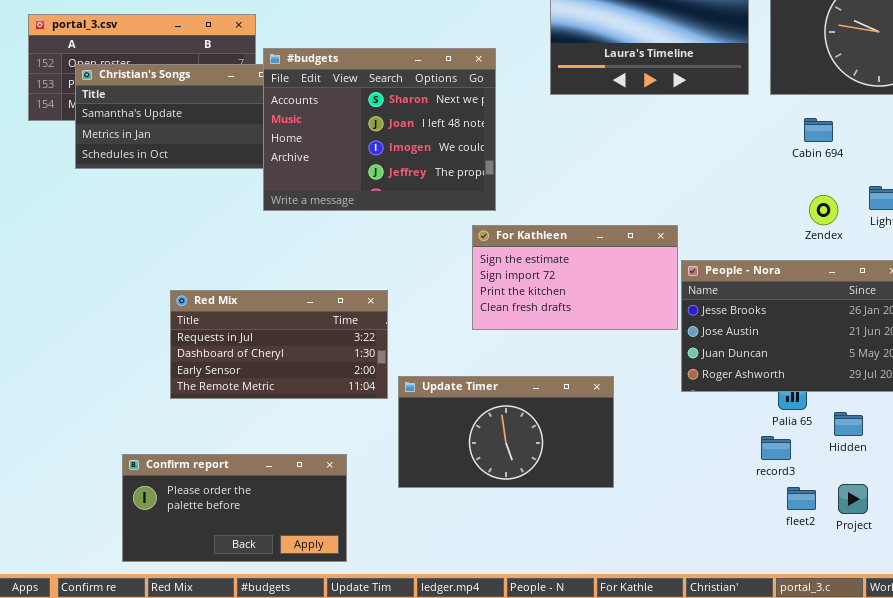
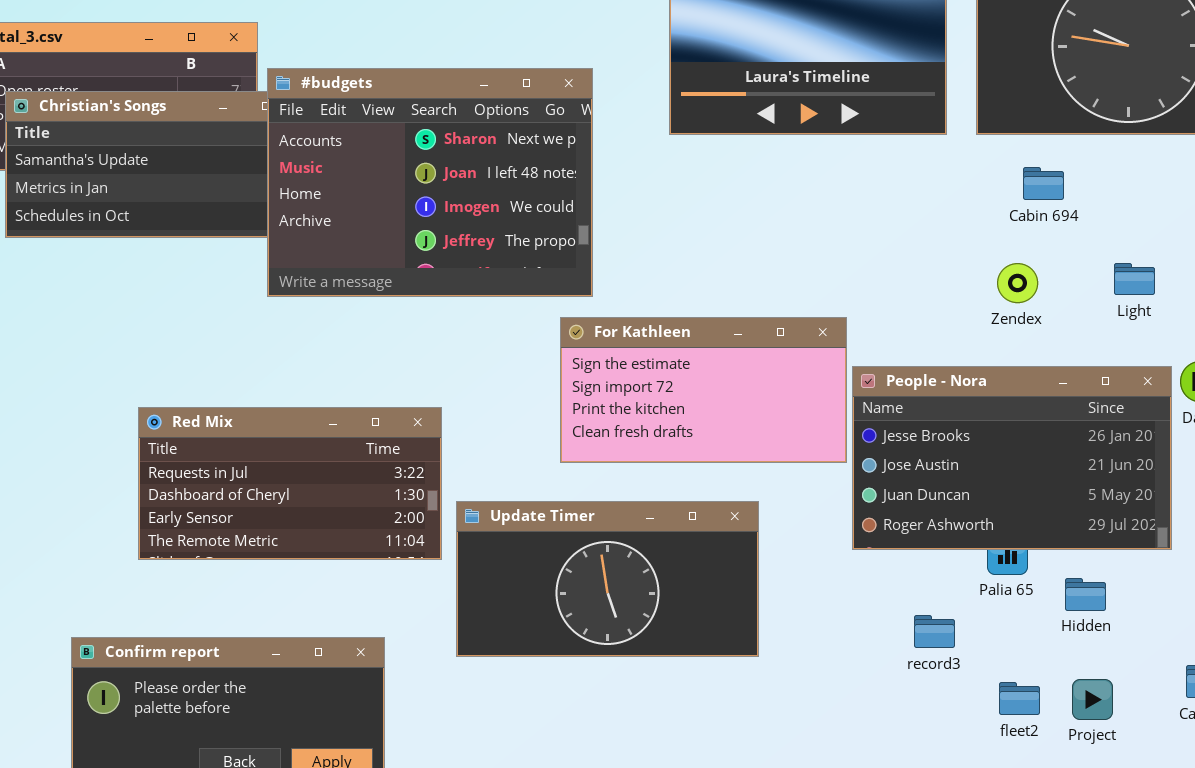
Zendex: [809,195,838,225] -> [997,263,1038,303], moved
Update Timer: [398,376,614,488] -> [456,501,759,657], moved
record3: [761,436,791,460] -> [914,615,955,648], moved

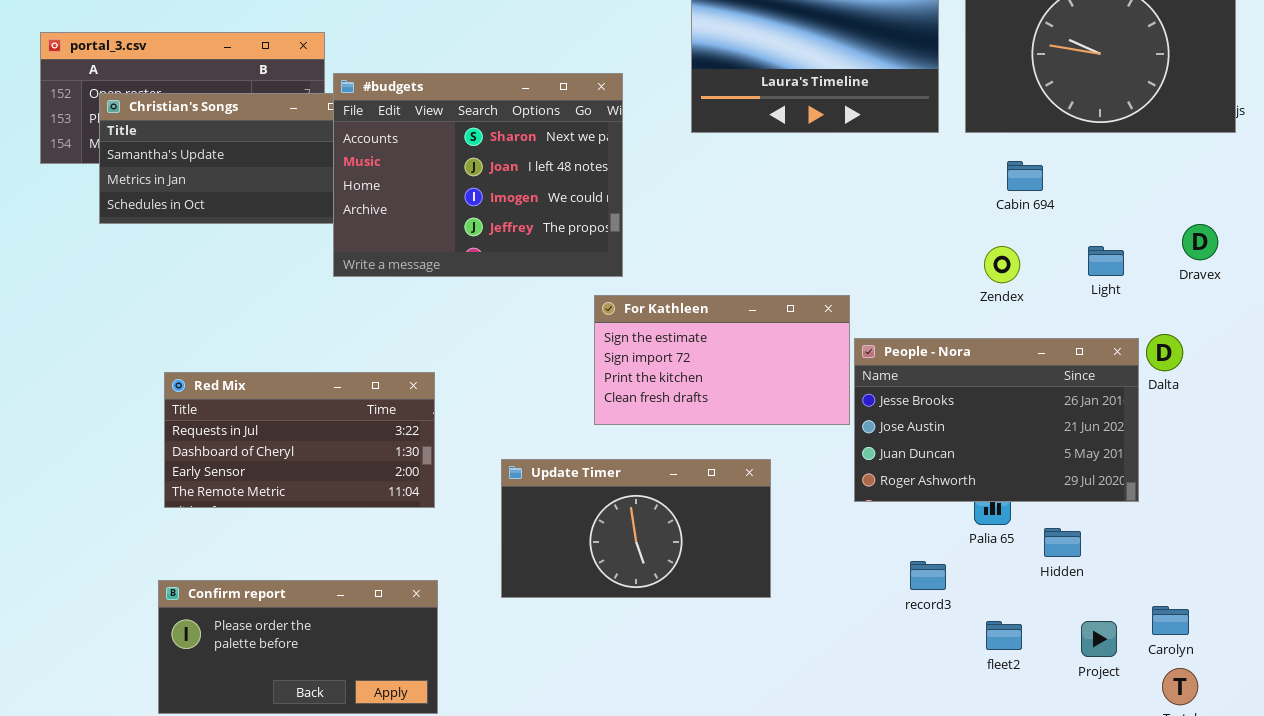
Red Mix: [138,407,442,560] -> [164,372,435,508], moved
Project: [1072,679,1113,720] -> [1081,621,1117,657], moved

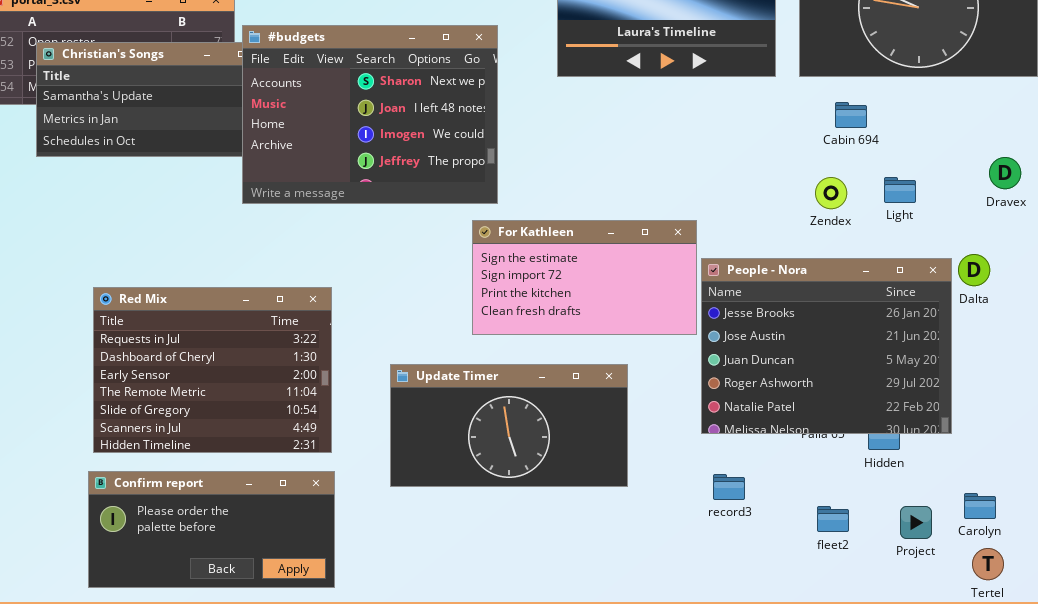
Light: [1088,246,1124,276] -> [884,177,916,203], moved
People - Nora: [854,338,1139,502] -> [701,258,952,434], resized
Red Mix: [164,372,435,508] -> [93,287,332,453], resized
record3: [910,561,946,590] -> [713,474,745,500], moved

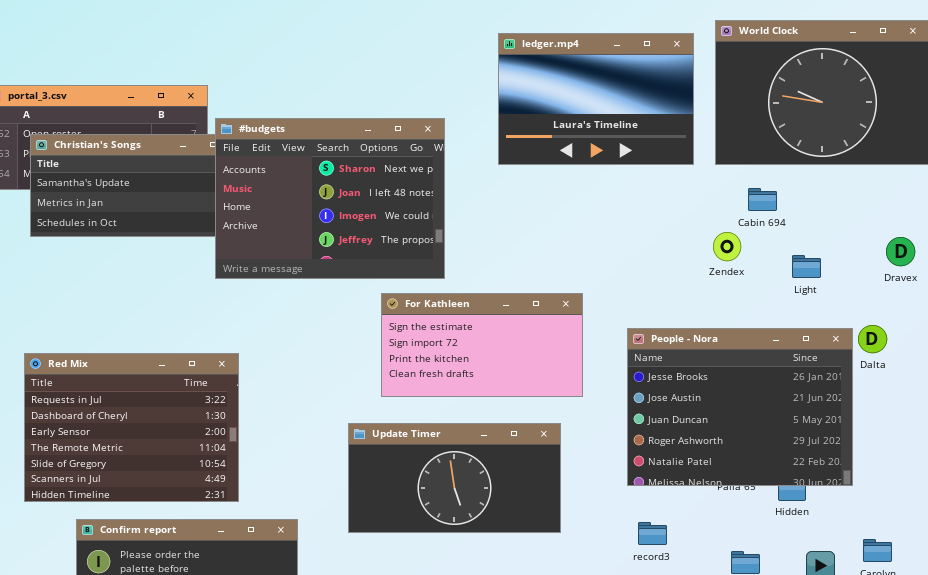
Zendex: [815,177,847,209] -> [713,232,741,261], moved
For Kathleen: [472,220,697,335] -> [381,293,583,397], moved
Red Mix: [93,287,332,453] -> [24,353,239,502], moved

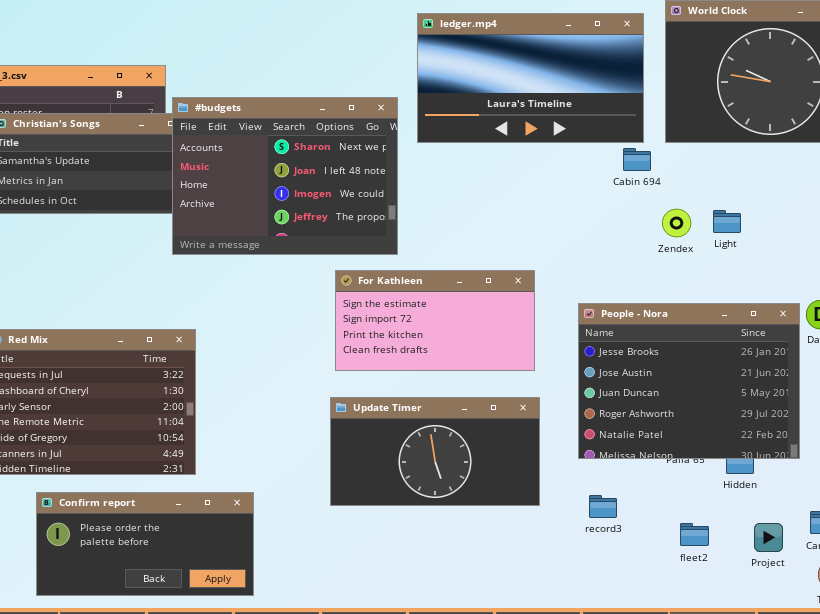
ledger.mp4: [498,33,694,165] -> [417,13,644,143], resized
Cabin 694: [748,188,777,211] -> [623,148,651,171], moved
Light: [792,255,821,278] -> [713,210,741,233], moved
Update Timer: [348,423,561,533] -> [330,397,540,506], moved

